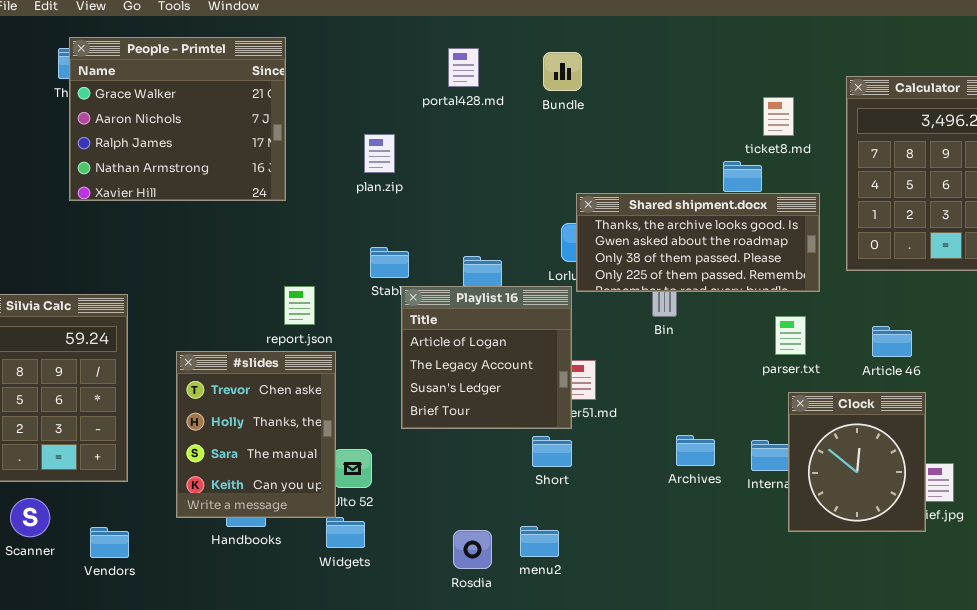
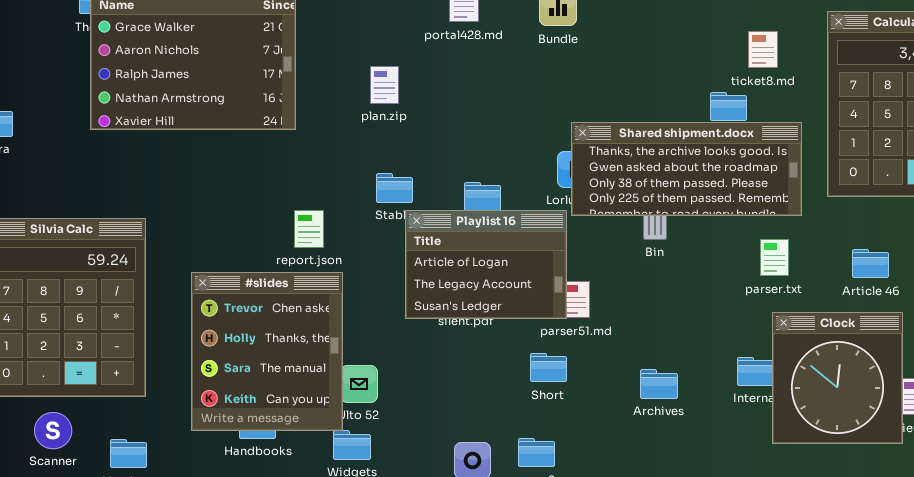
Playlist 16: [401,286,572,429] -> [405,210,567,319], resized
Archives: [676,435,715,466] -> [640,369,678,399], moved

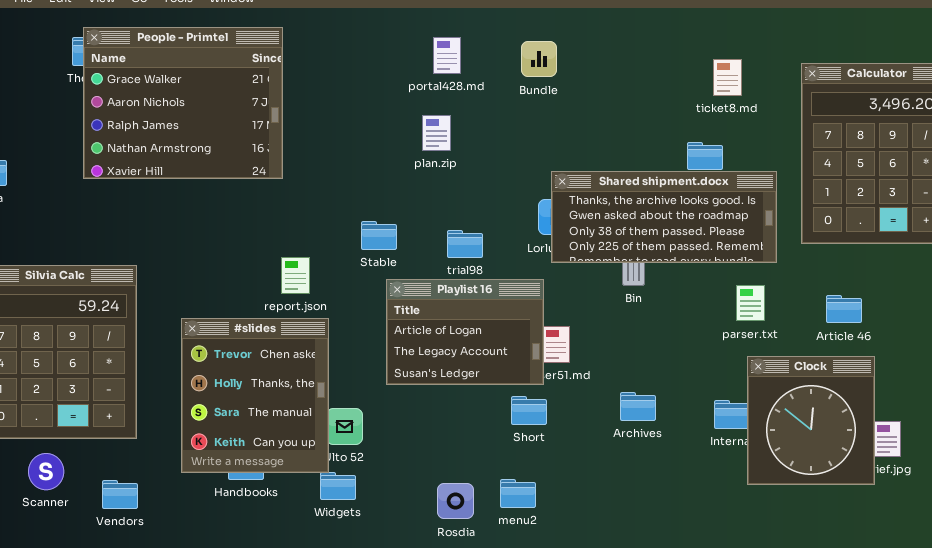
ticket8.md: [748,31,778,68] -> [713,59,742,96], moved
plan.zip: [370,66,399,104] -> [422,115,451,151], moved
Playlist 16: [405,210,567,319] -> [386,279,544,385], moved
Archives: [640,369,678,399] -> [620,392,656,421], moved

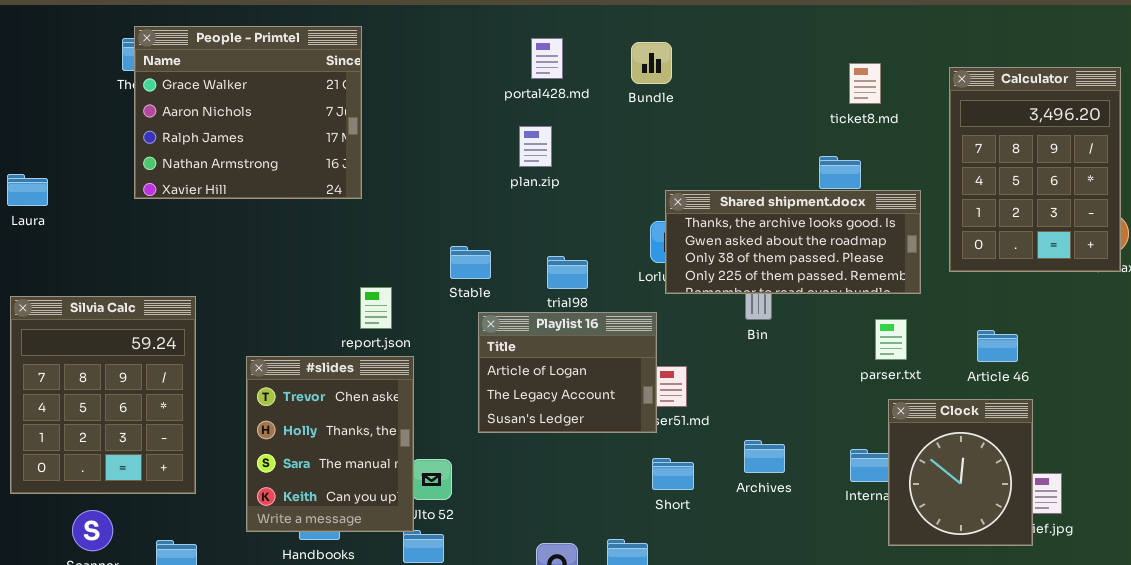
Short: [511,396,547,425] -> [652,458,694,490], moved

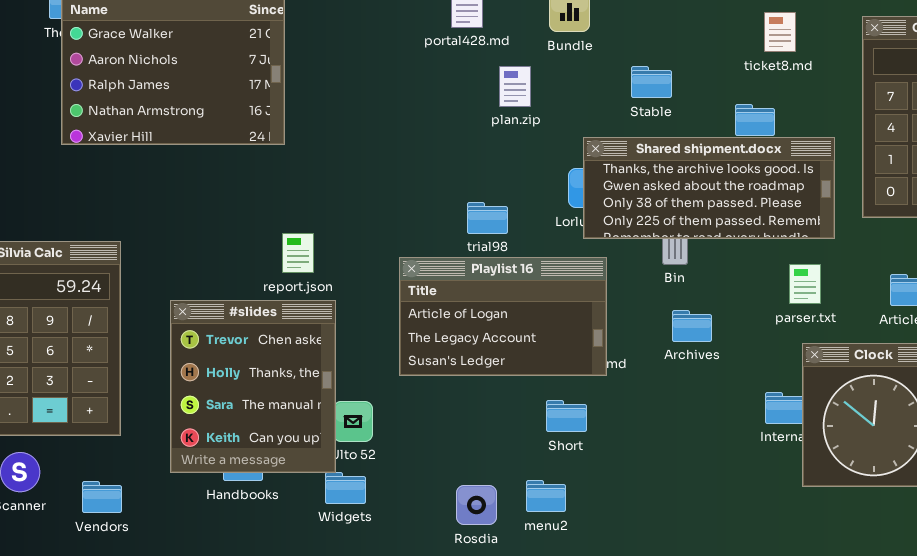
plan.zip: [519,126,552,167] -> [499,66,531,107], moved
Stable: [450,246,491,279] -> [631,66,672,98], moved
Playlist 16: [478,312,657,433] -> [399,257,607,376], resized
Archives: [744,440,785,473] -> [672,310,712,342], moved
Short: [652,458,694,490] -> [546,400,587,432], moved

